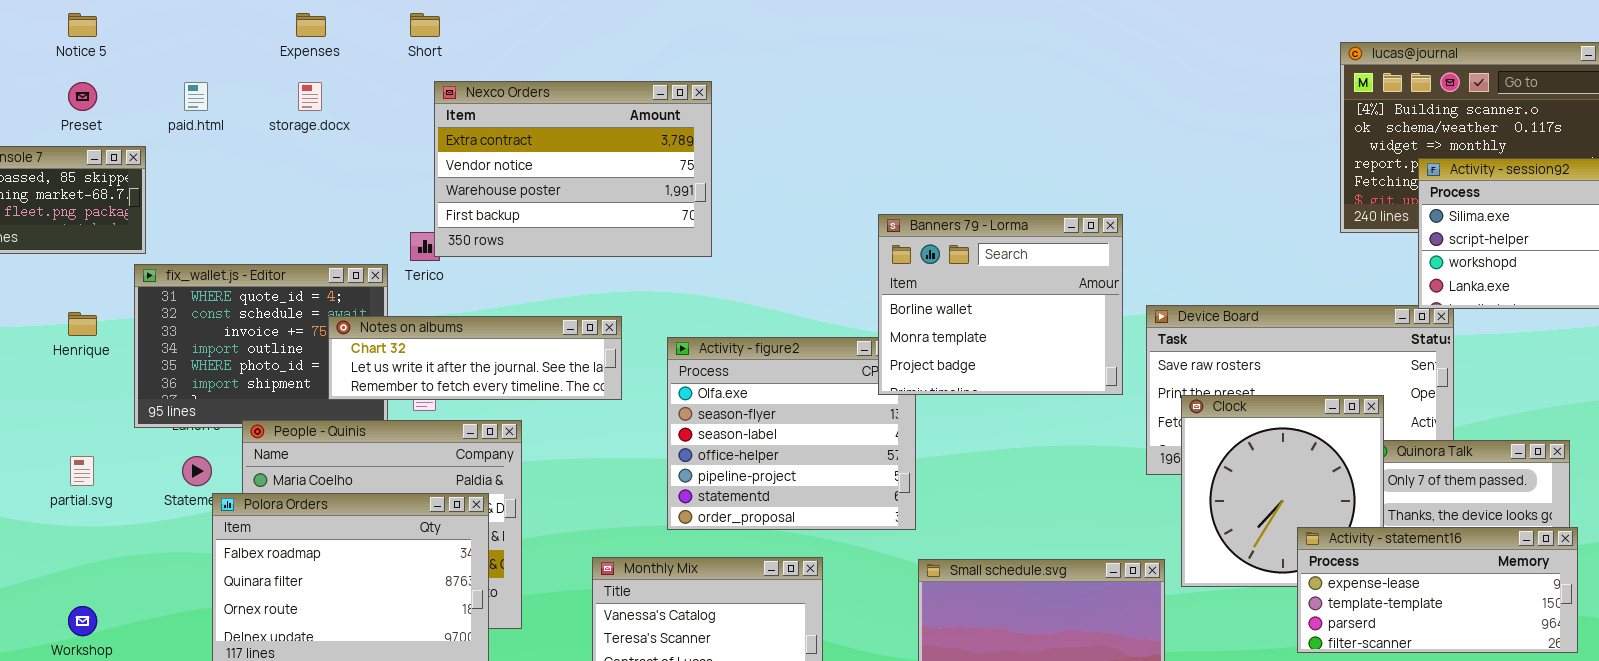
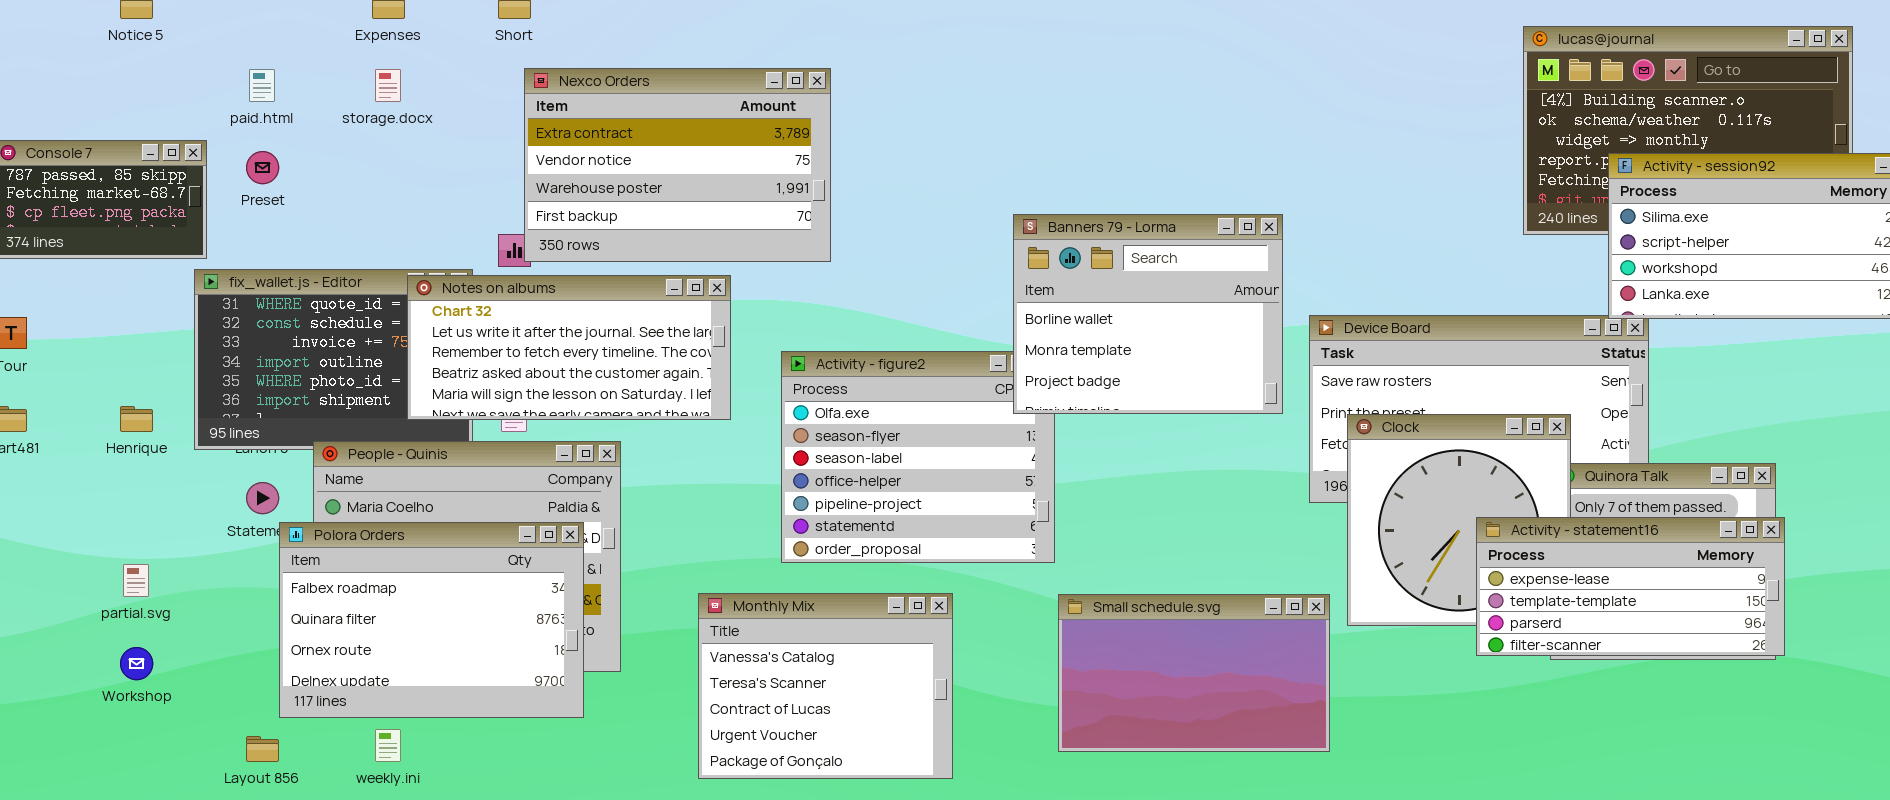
Preset: [68,82,97,111] -> [246,151,279,184], moved
Henrique: [68,312,97,336] -> [120,406,153,432], moved
Notes on albums: [328,316,622,400] -> [407,275,731,420], resized
partial.svg: [70,456,94,486] -> [123,564,149,597], moved
Activity - statement16: [1297,527,1578,653] -> [1476,517,1785,656], moved

